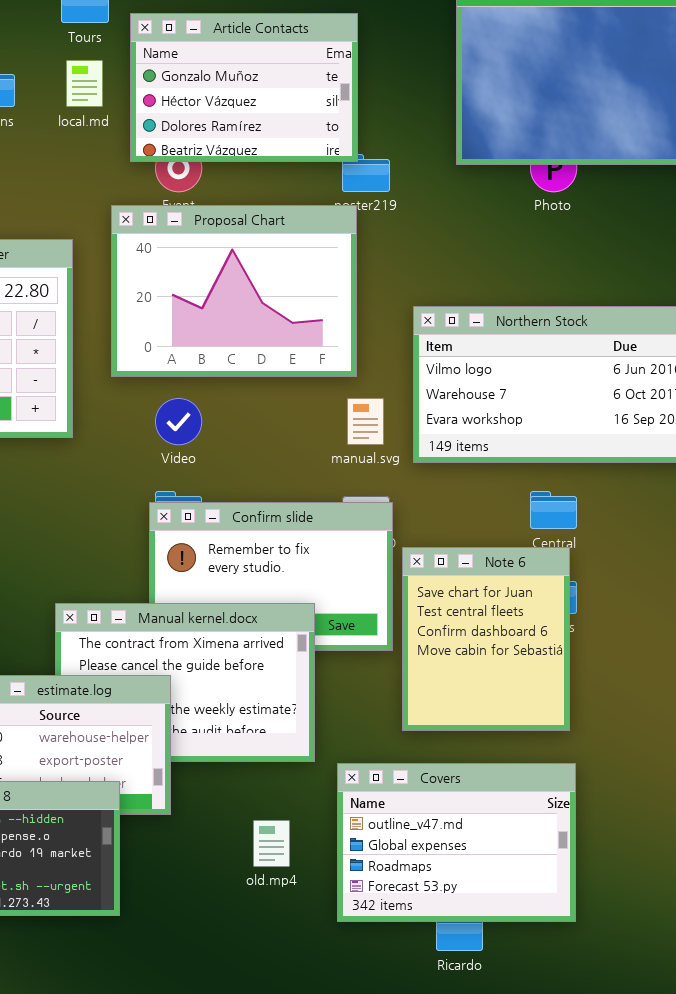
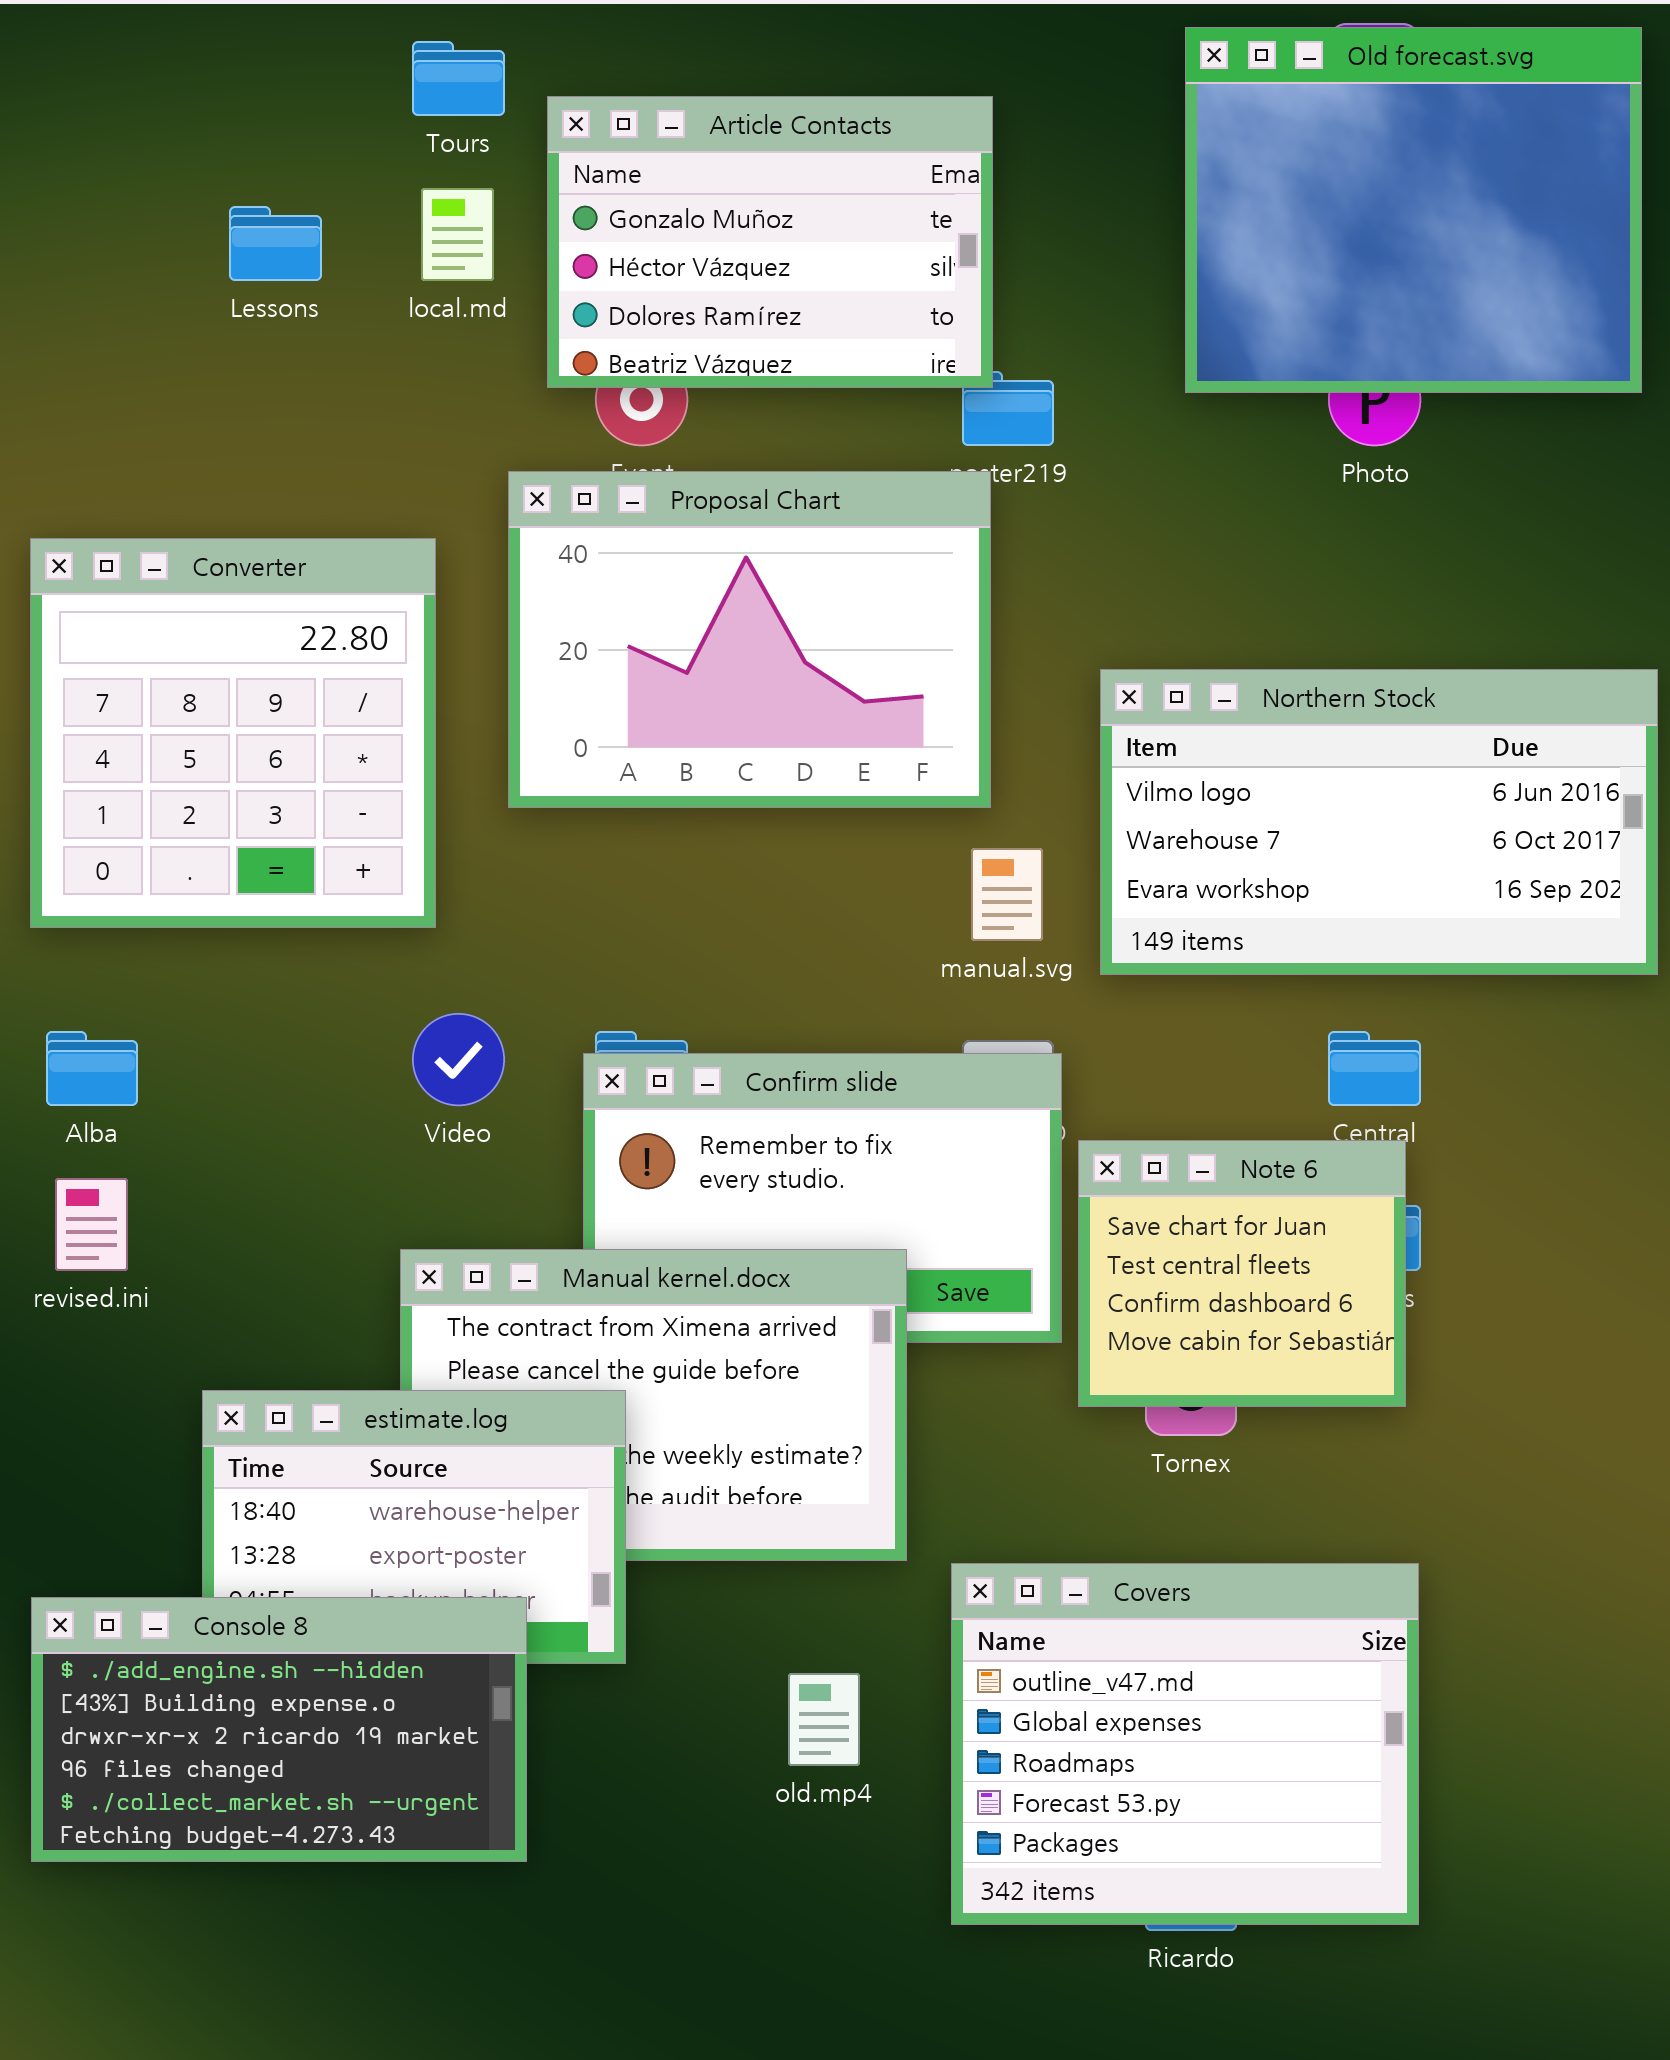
Video: [155,398,202,445] -> [412,1013,505,1106], moved
Note 6: [402,547,570,731] -> [1078,1140,1406,1407], resized
Covers: [337,763,576,922] -> [951,1563,1419,1925], resized

